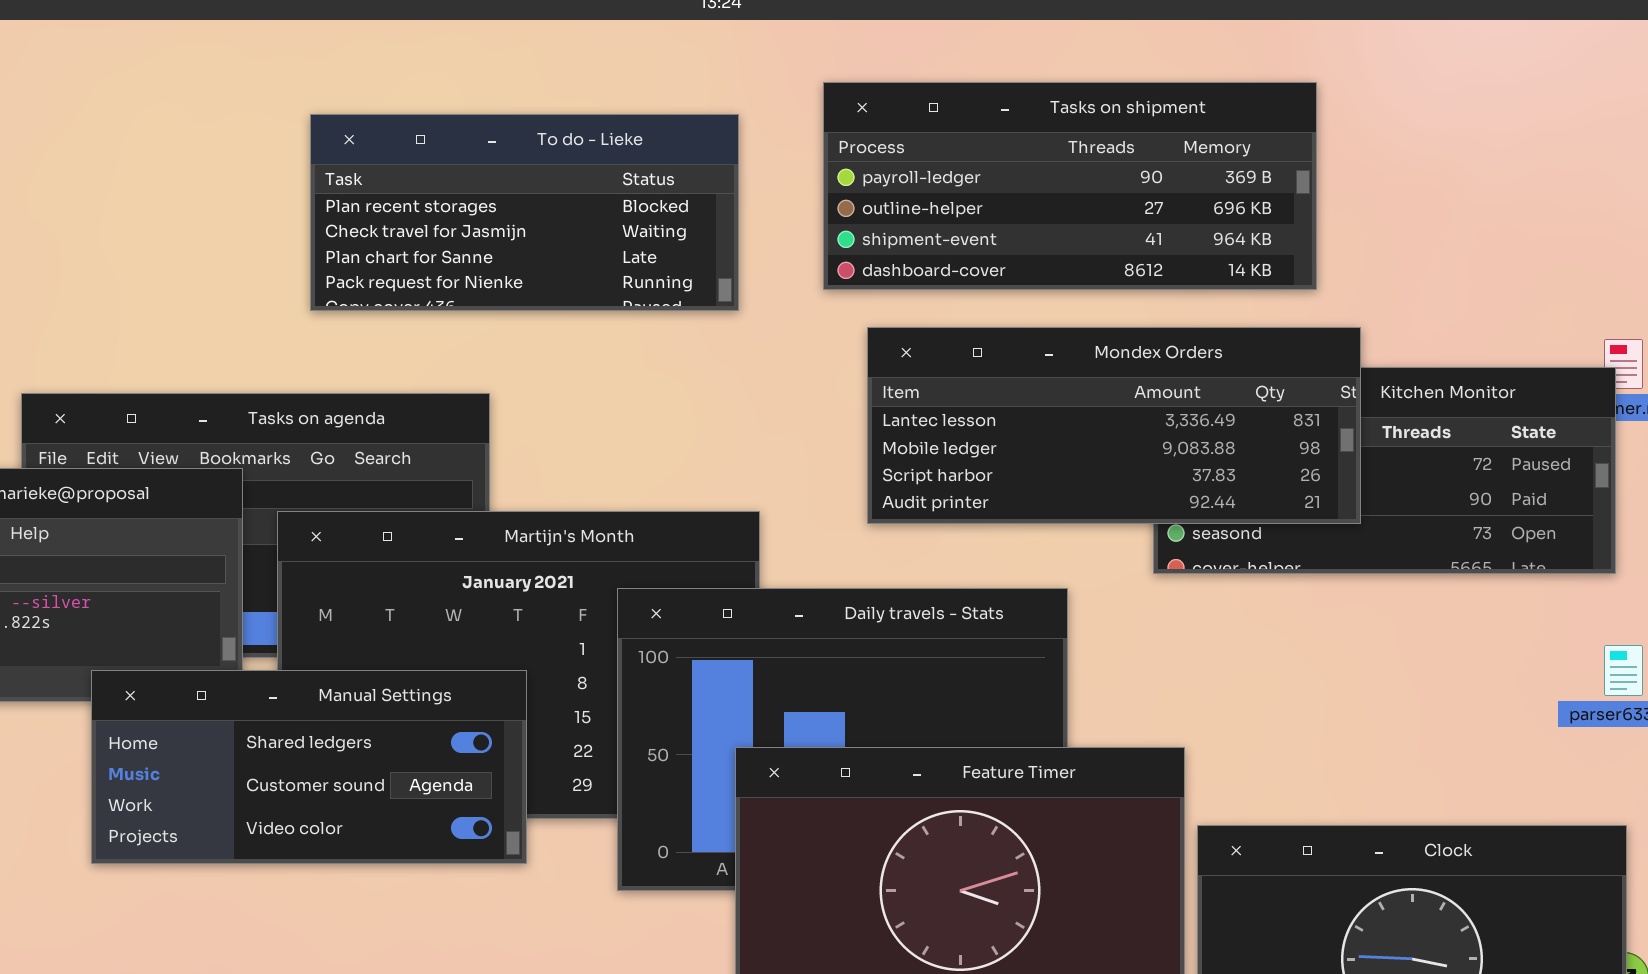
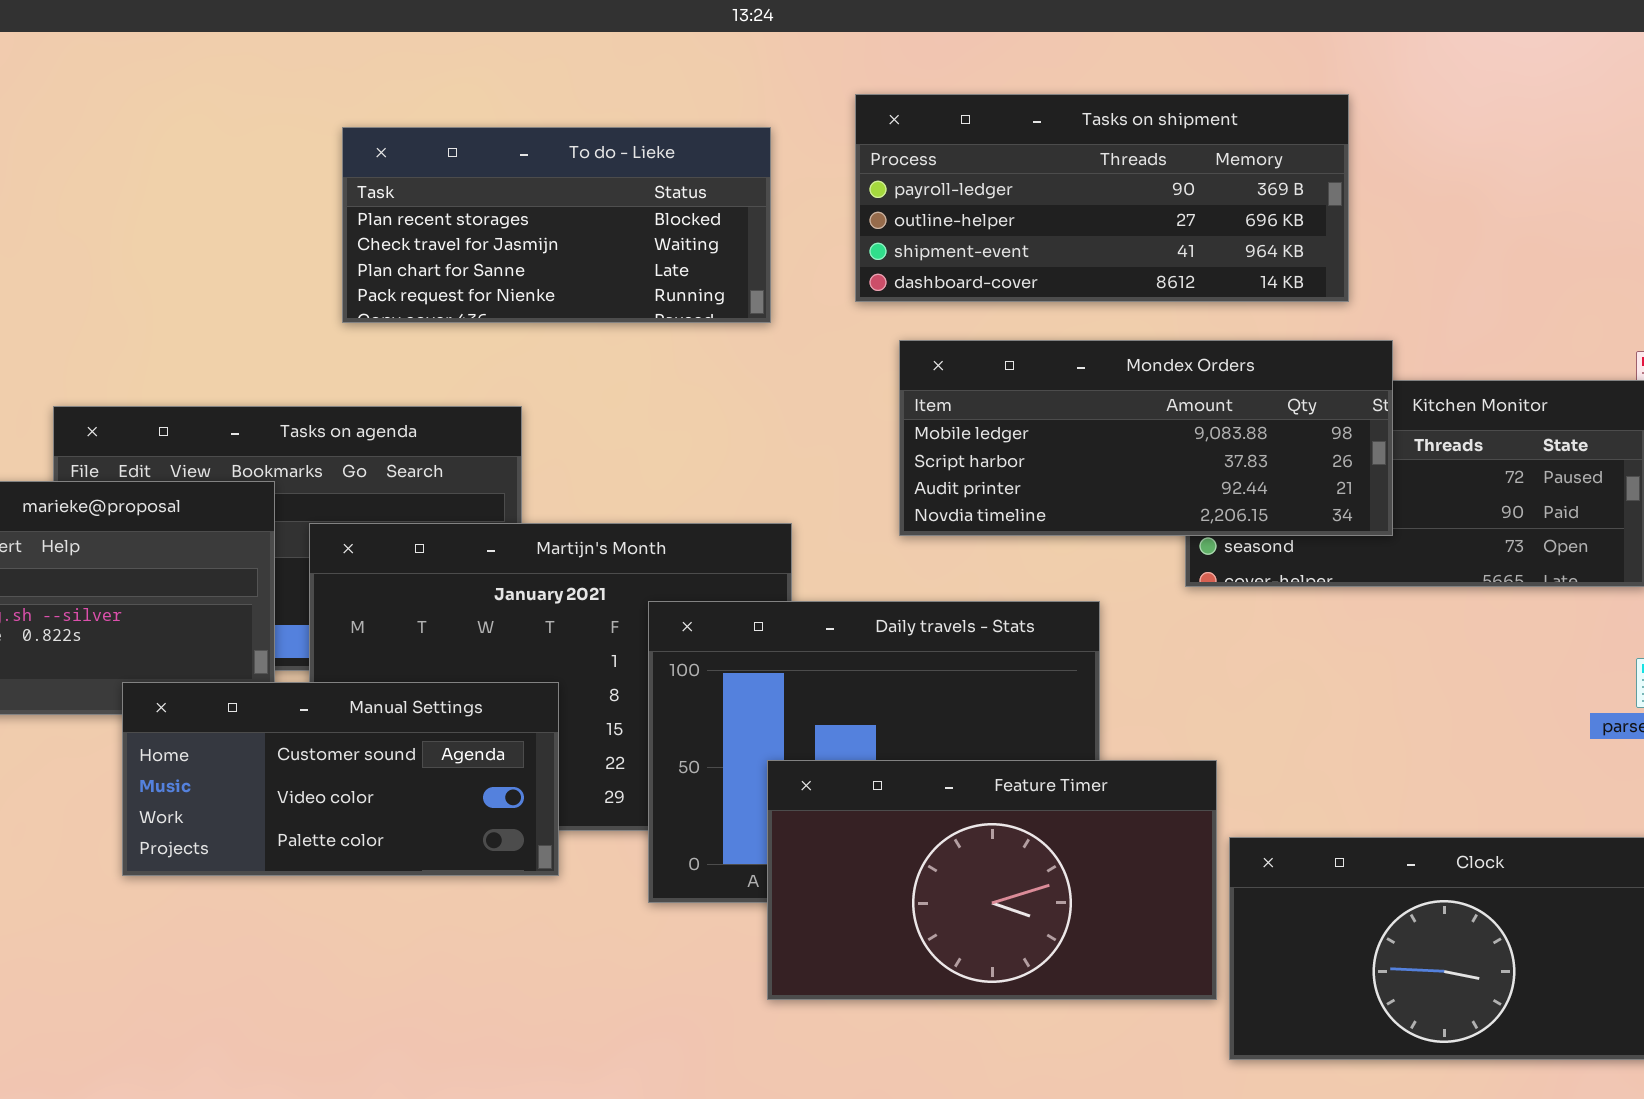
Mondex Orders: [867,327,1361,524] -> [899,340,1393,536], scrolled down 1 row
Manual Settings: [91,670,527,864] -> [122,682,559,876], scrolled down 1 row

